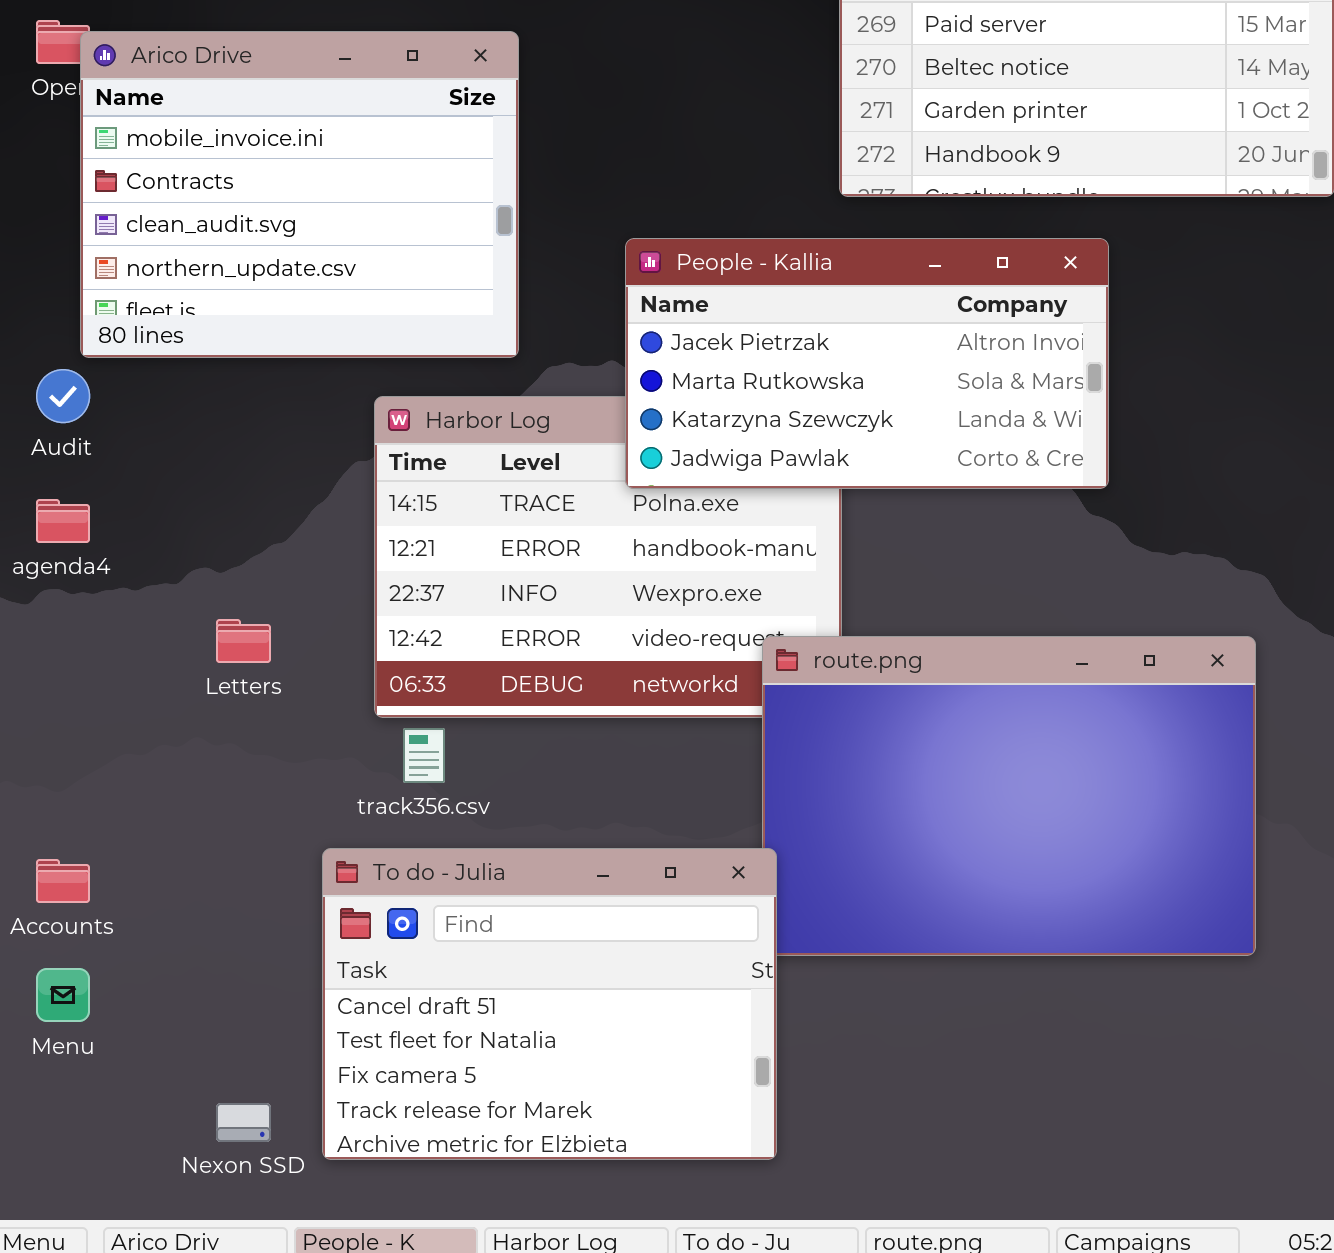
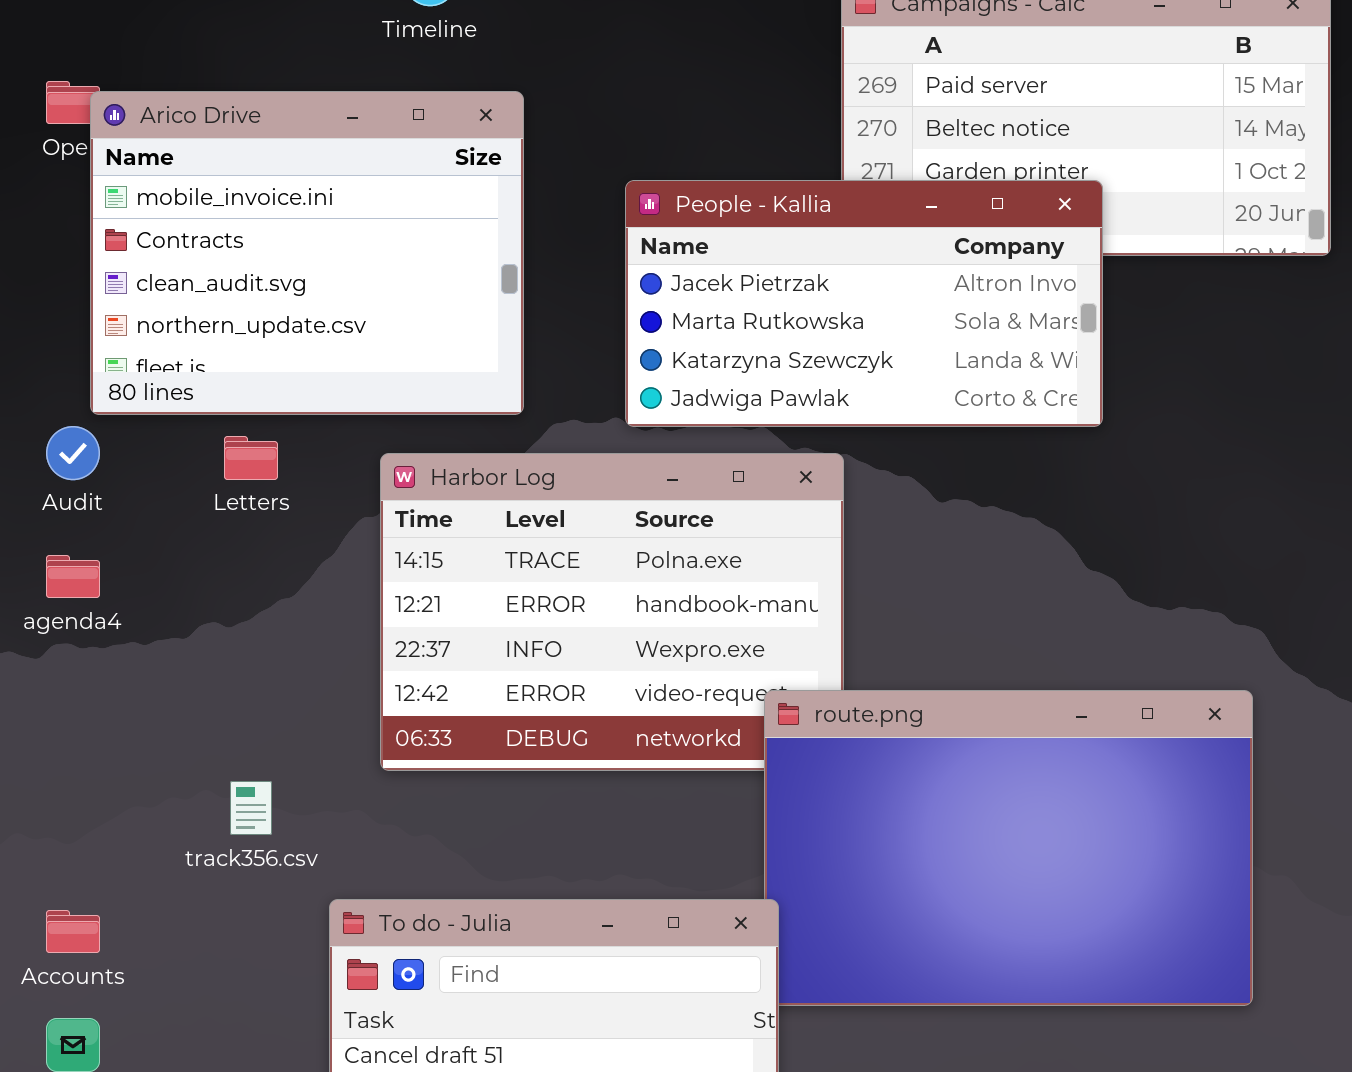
People - Kallia: [625,238,1109,489] -> [625,180,1103,427], moved
Letters: [216,619,271,663] -> [224,436,278,480], moved
track356.csv: [403,728,445,783] -> [230,781,272,835], moved

